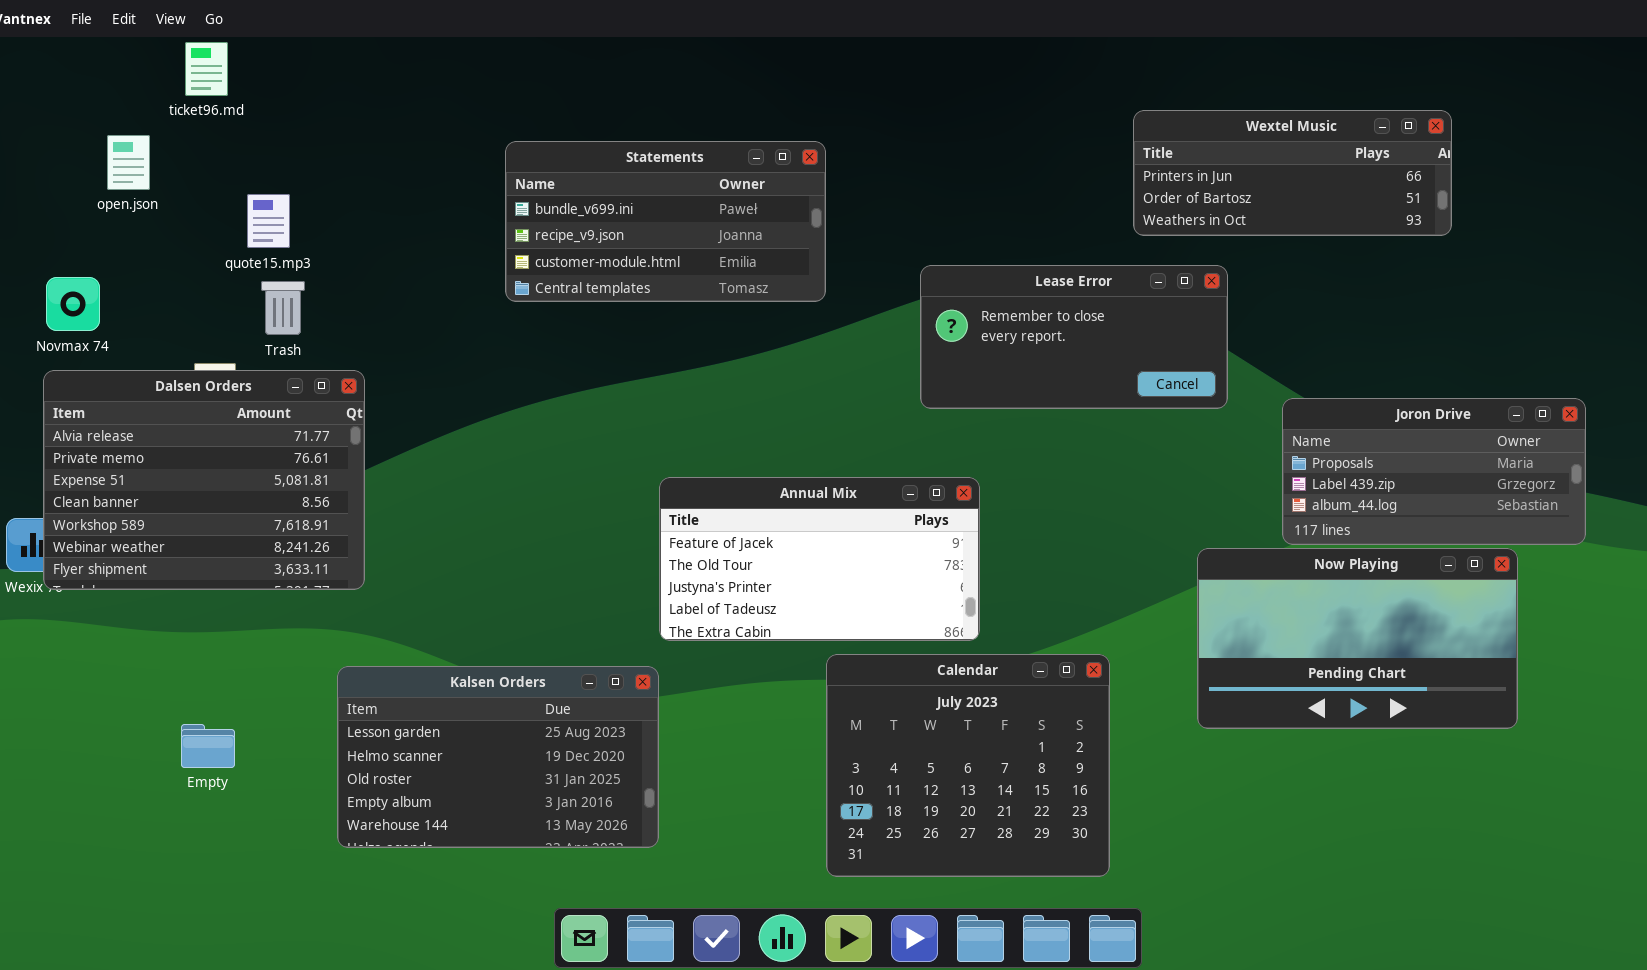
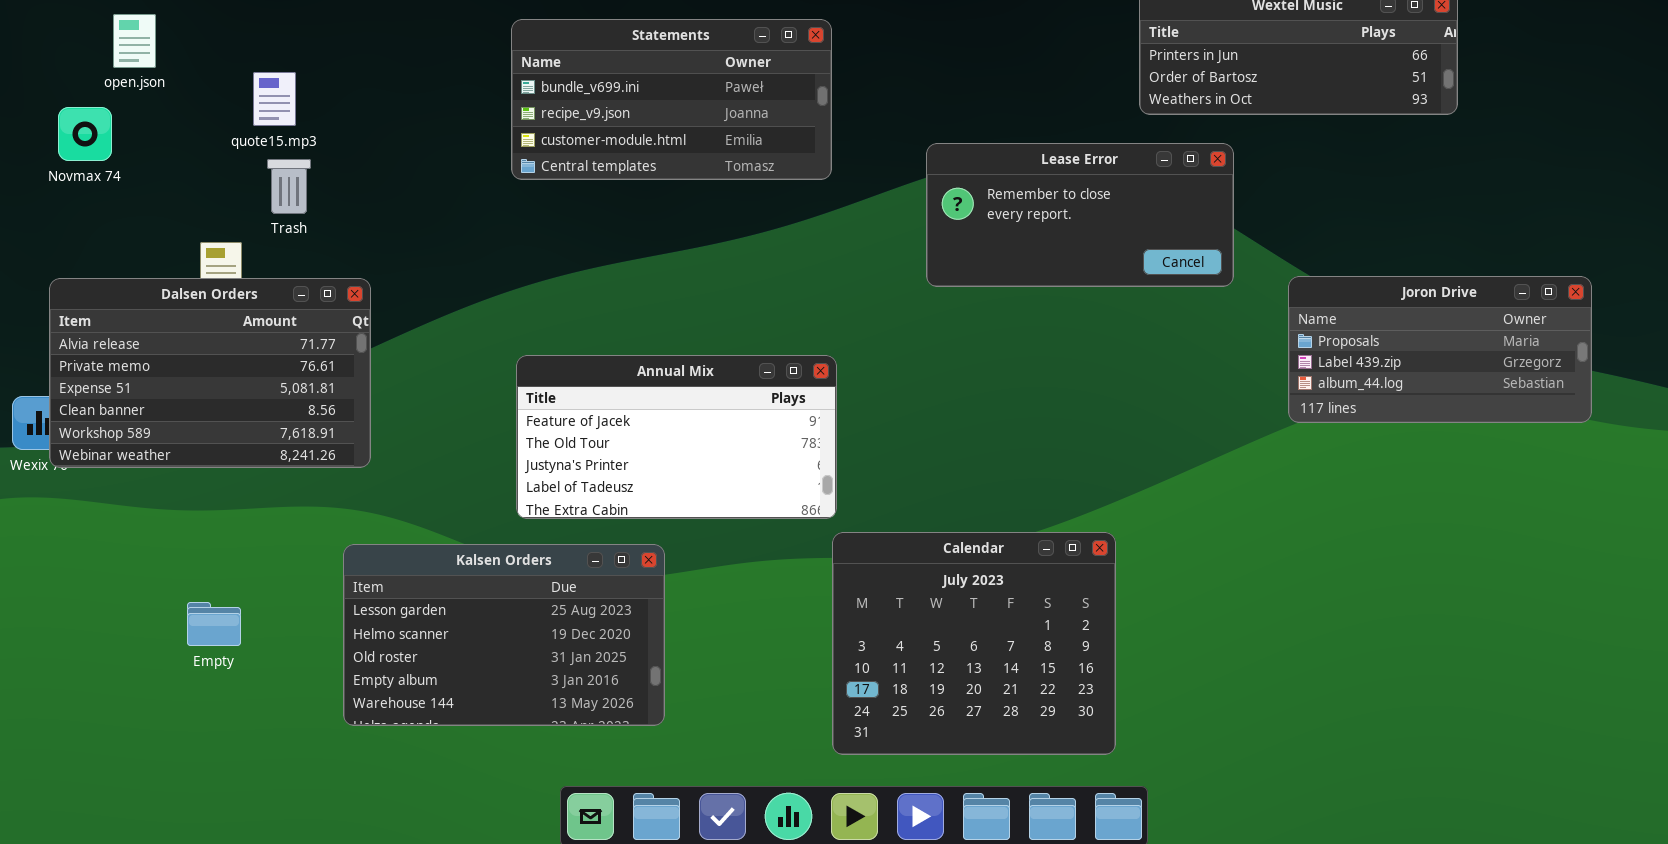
Novmax 74: [46,277,100,331] -> [58,107,112,161], moved
Dalsen Orders: [43,370,365,590] -> [49,278,371,468], resized
Annual Mix: [659,477,980,641] -> [516,355,837,519], moved
Now Playing: [1197,548,1518,729] -> none, closed

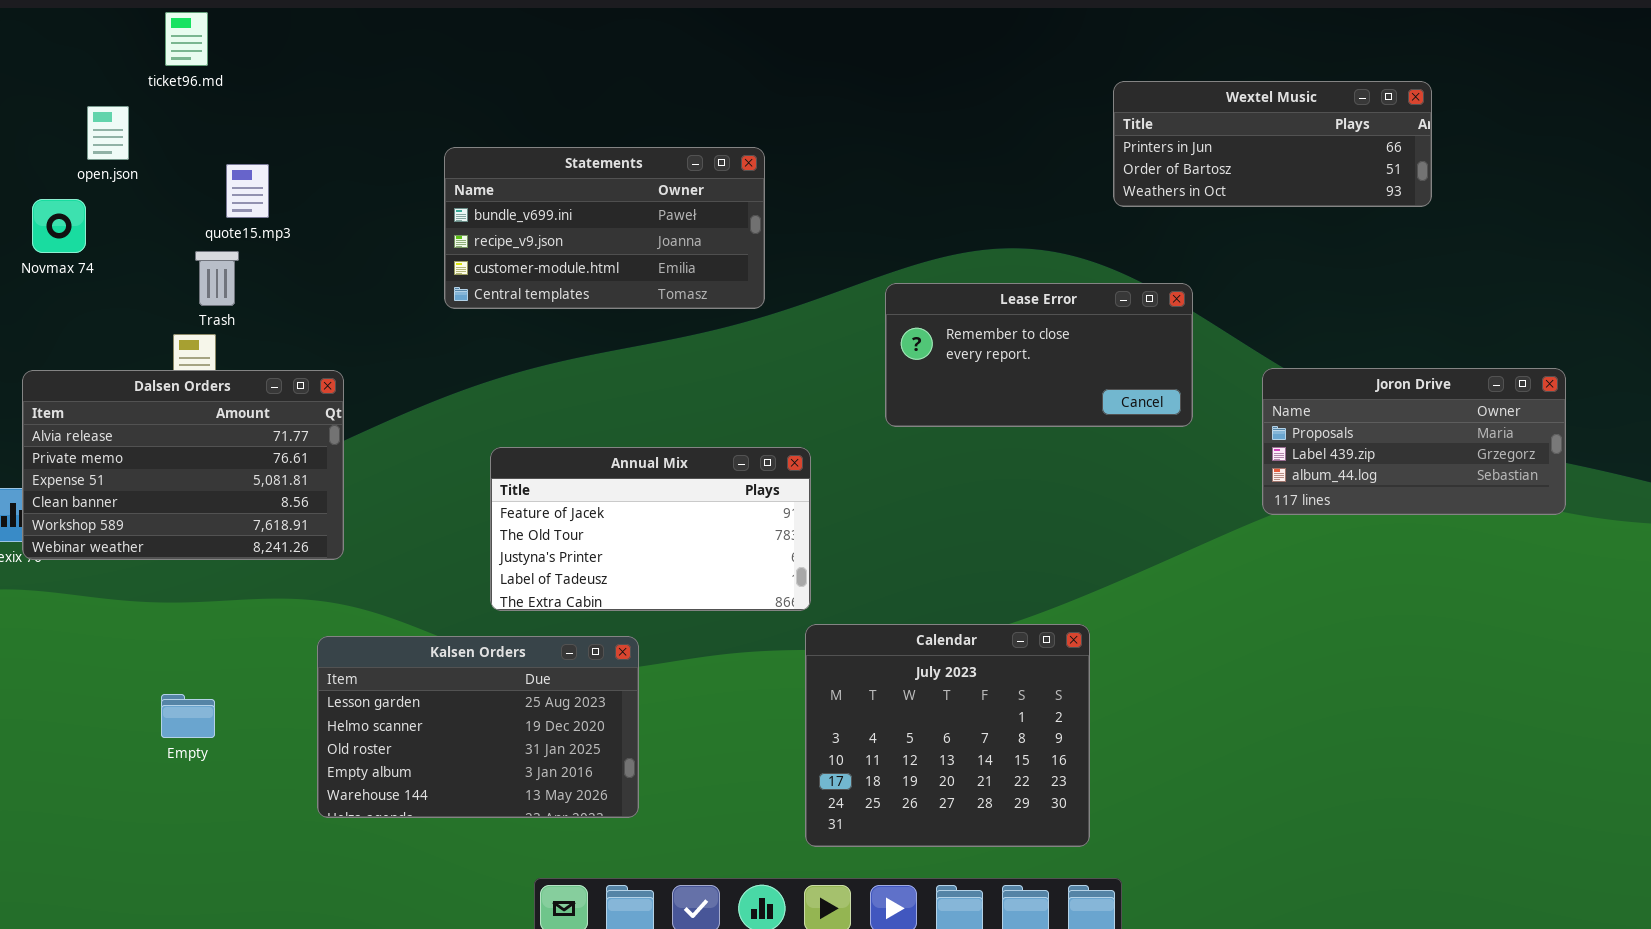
Statements: [511,19,832,180] -> [444,147,765,309], moved
Lease Error: [926,143,1234,287] -> [885,283,1193,427], moved
Trash: [267,159,311,214] -> [195,251,239,306], moved

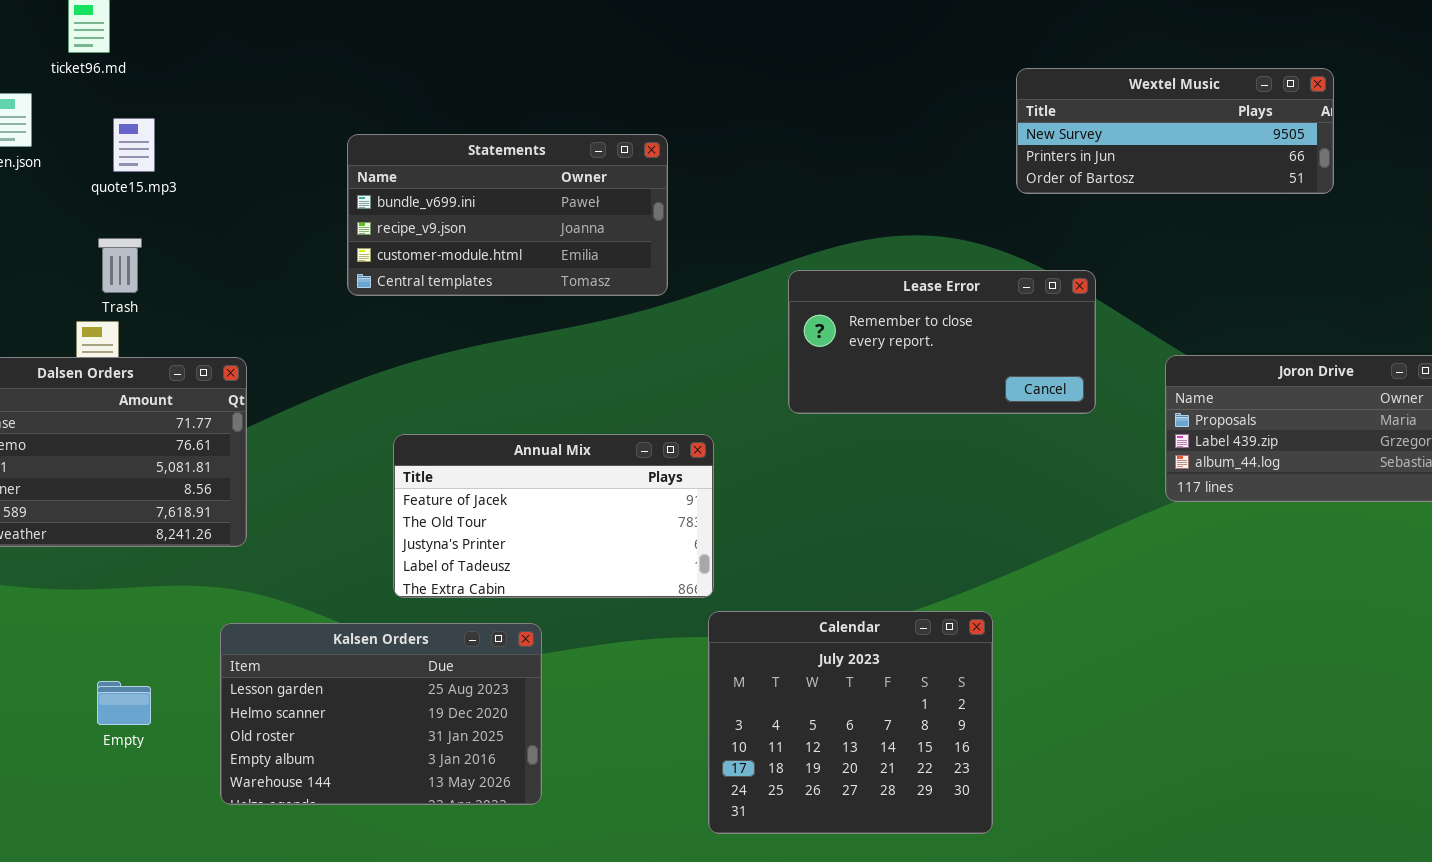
Wextel Music: [1113,81,1432,207] -> [1016,68,1334,194], scrolled up 1 row
quote15.mp3: [226,164,269,218] -> [113,118,155,172], moved
Empty: [161,694,215,738] -> [97,681,151,725], moved

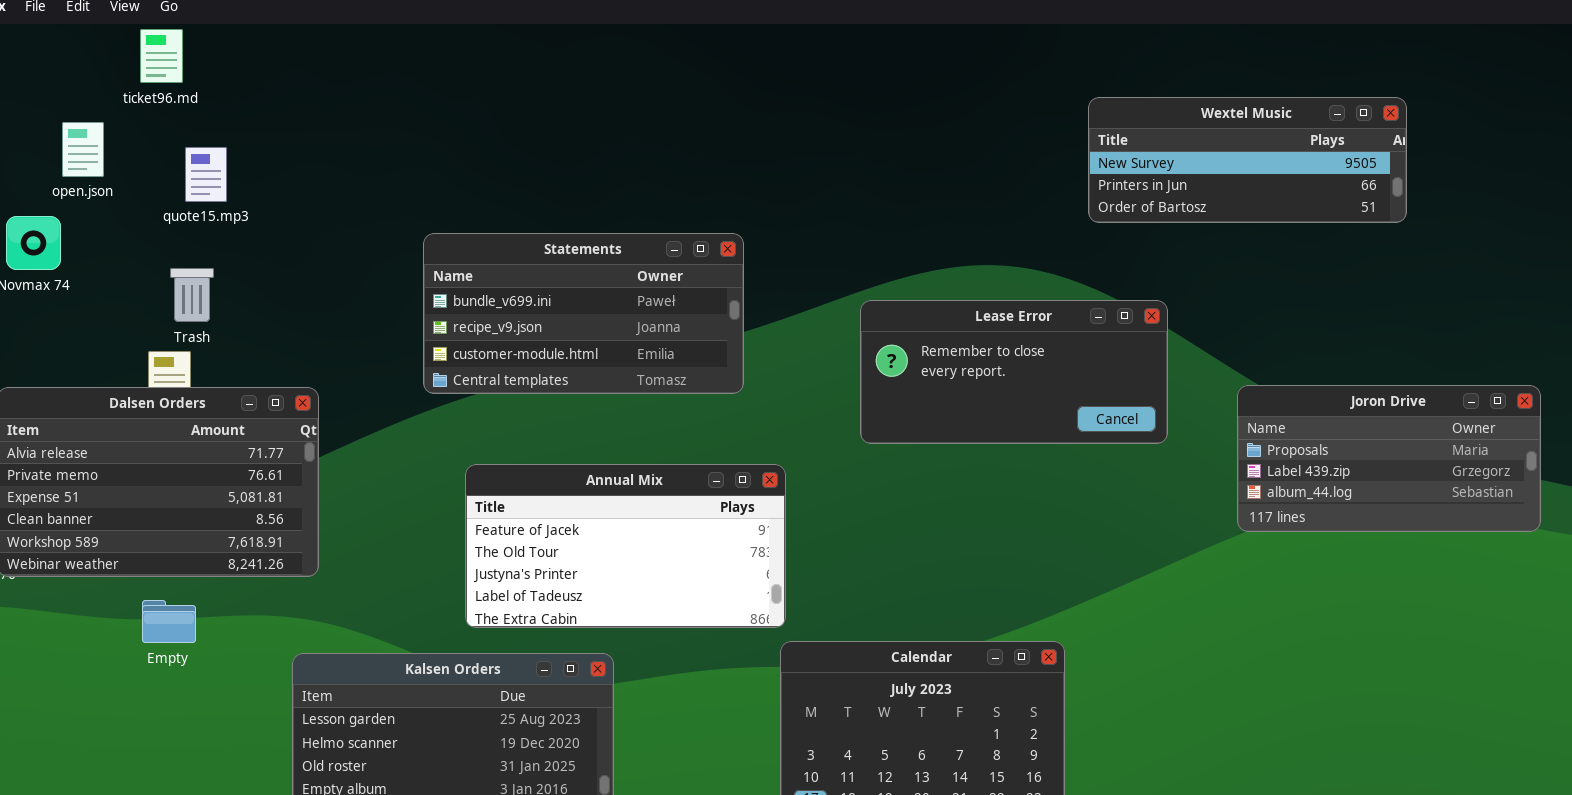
Statements: [347,134,668,296] -> [423,233,744,394], moved
Empty: [97,681,151,725] -> [142,600,196,643], moved

